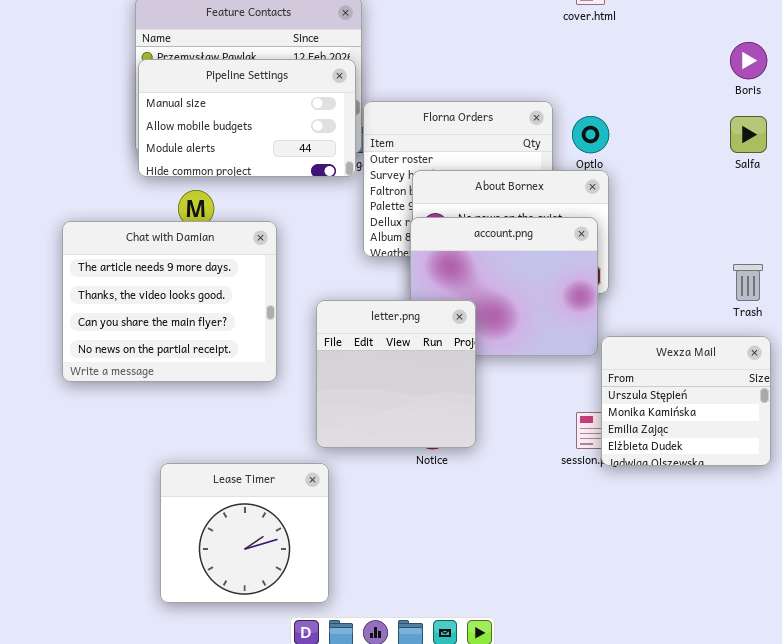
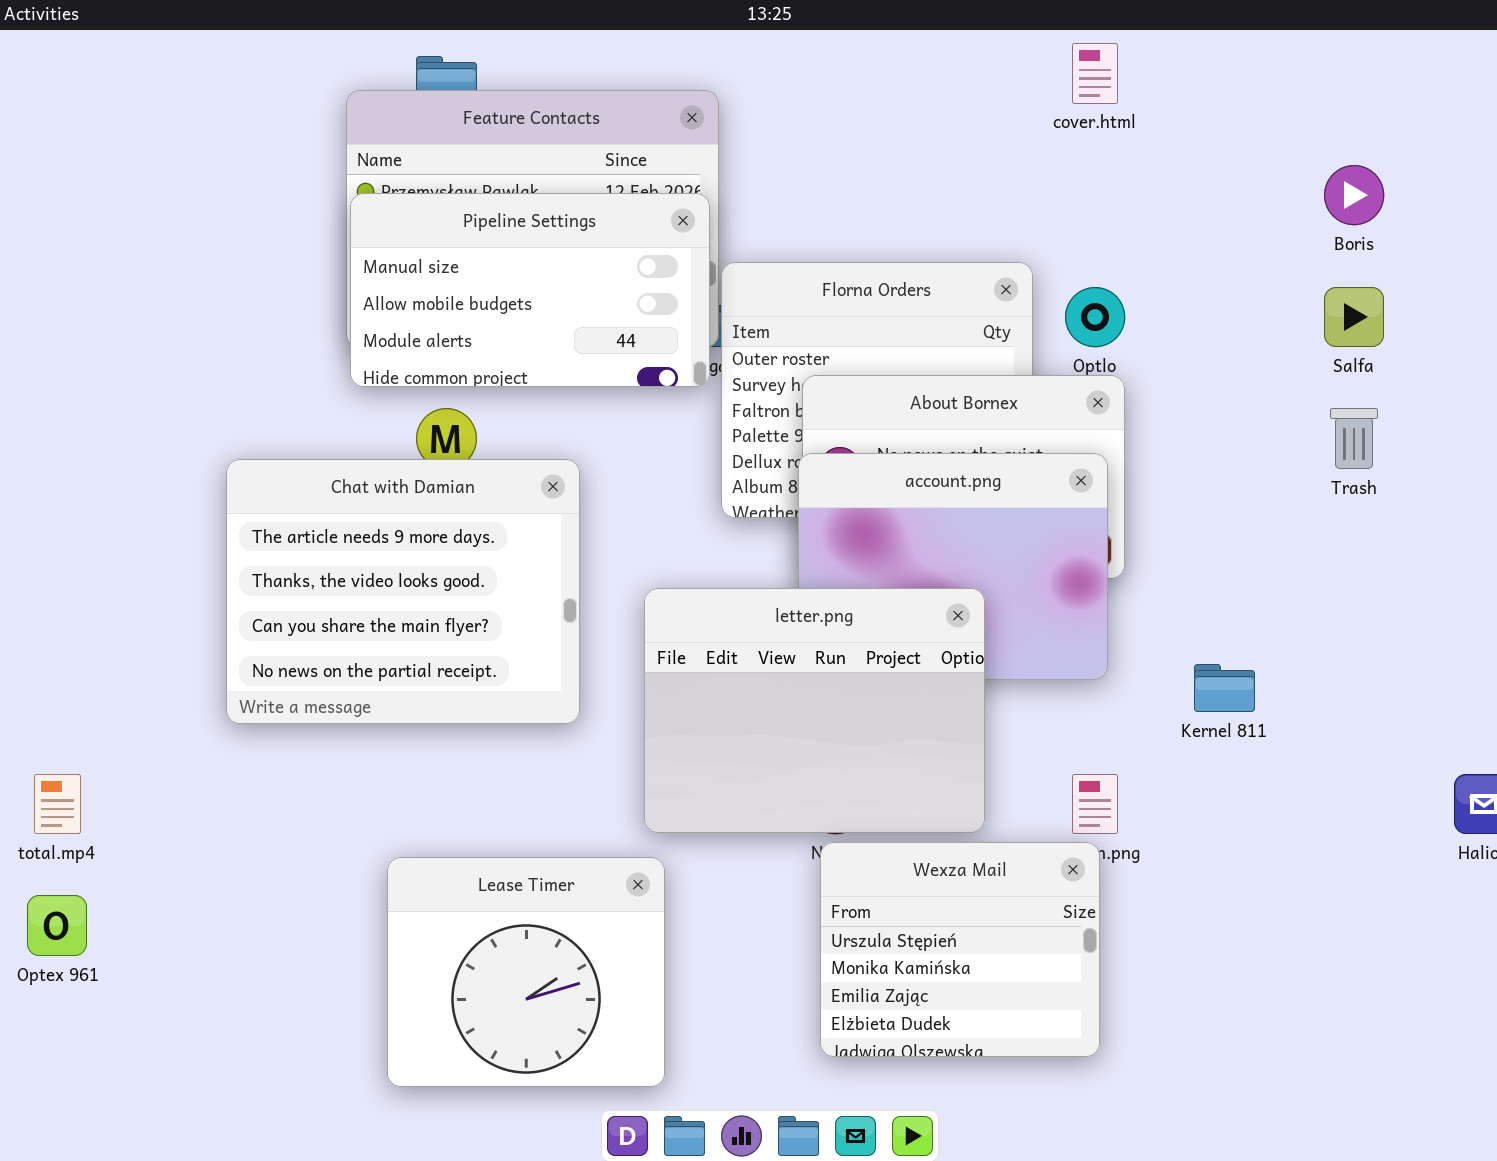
Trash: [733,264,763,301] -> [1330,408,1378,469], moved
letter.png: [316,300,476,448] -> [644,588,985,833], resized
Wexza Mail: [601,336,771,466] -> [820,842,1100,1057], moved

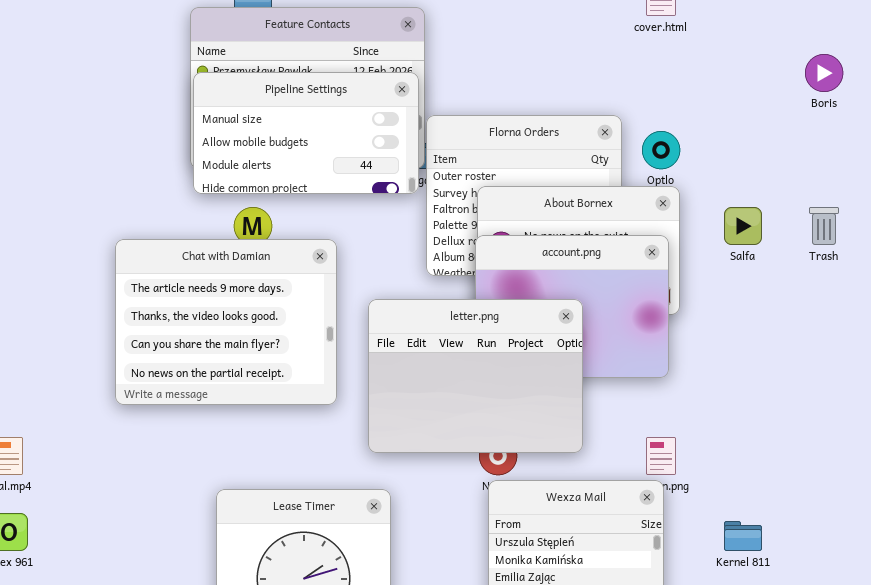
Salfa: [1324,287,1384,347] -> [724,207,762,245], moved
letter.png: [644,588,985,833] -> [368,299,583,453], moved
Kernel 811: [1194,664,1255,712] -> [724,521,762,551], moved

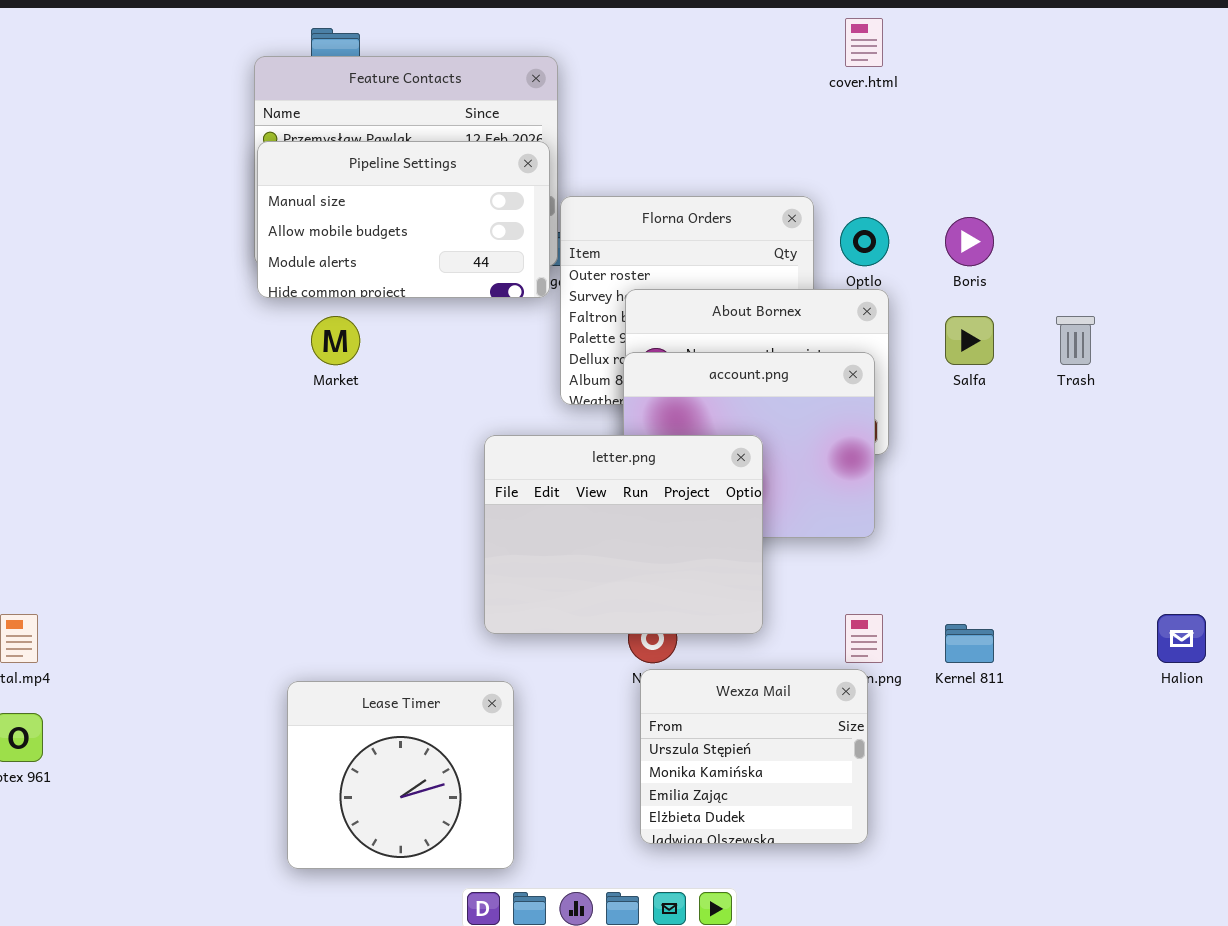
Boris: [805,54,843,92] -> [945,217,994,266], moved
Chat with Damian: [115,239,337,405] -> none, closed
Kernel 811: [724,521,762,551] -> [945,624,994,663], moved

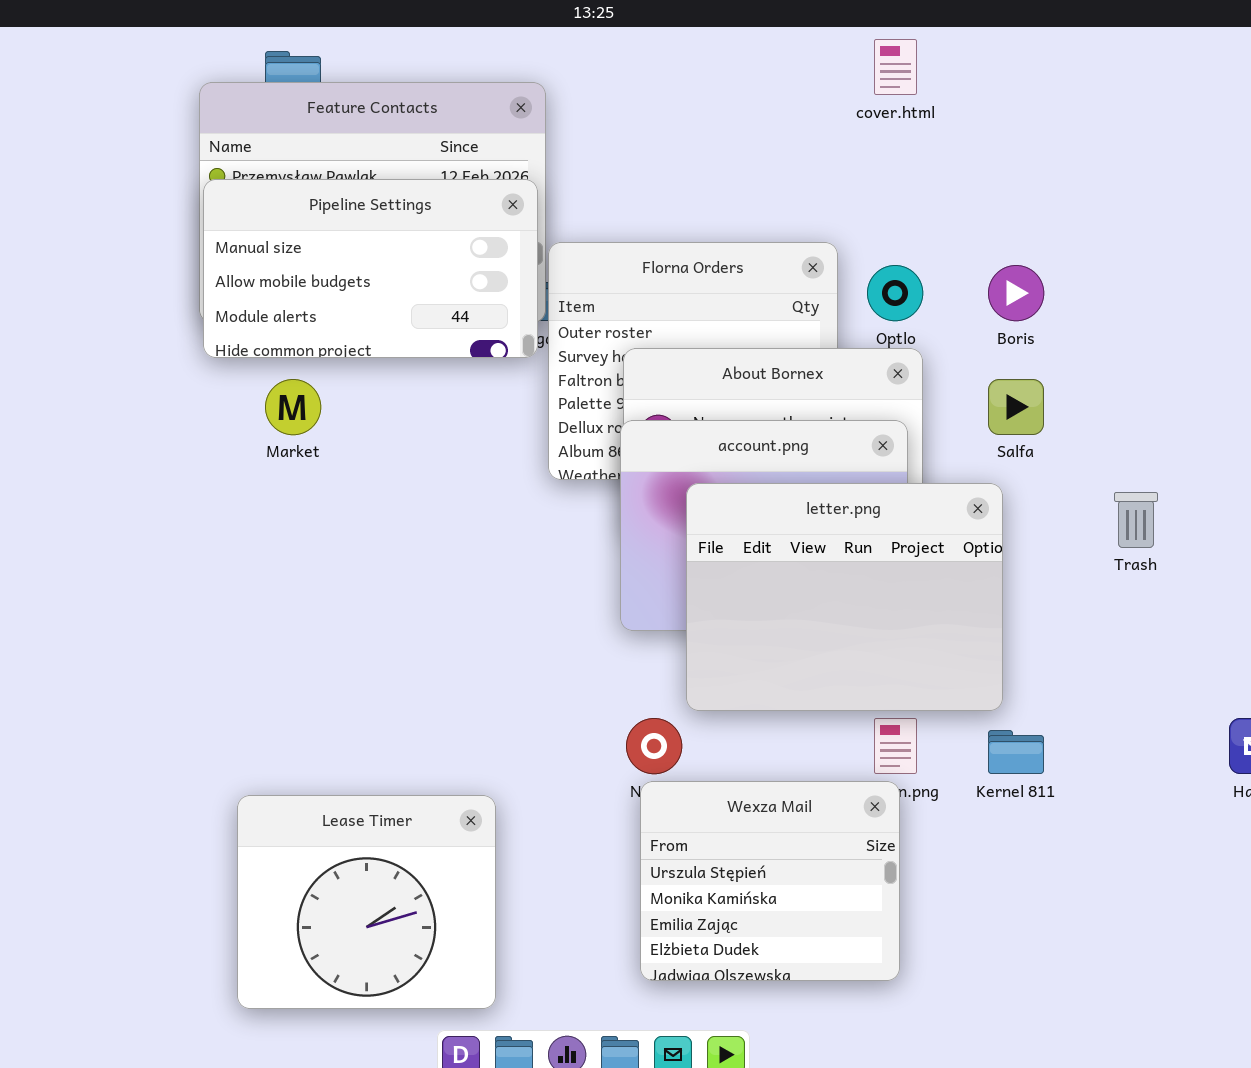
Trash: [1056,316,1095,365] -> [1114,492,1158,548], moved
letter.png: [484,435,763,634] -> [686,483,1003,711], moved

